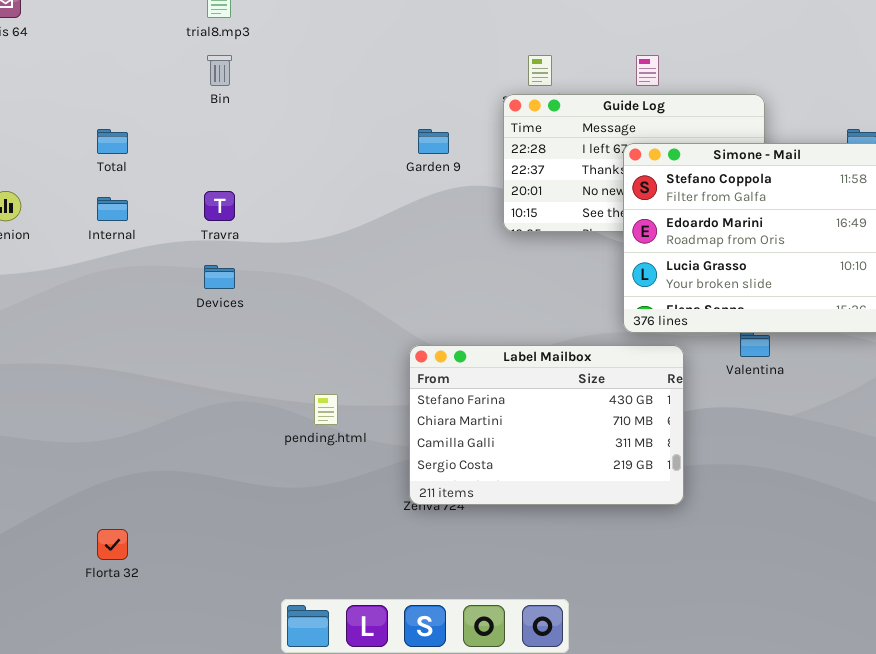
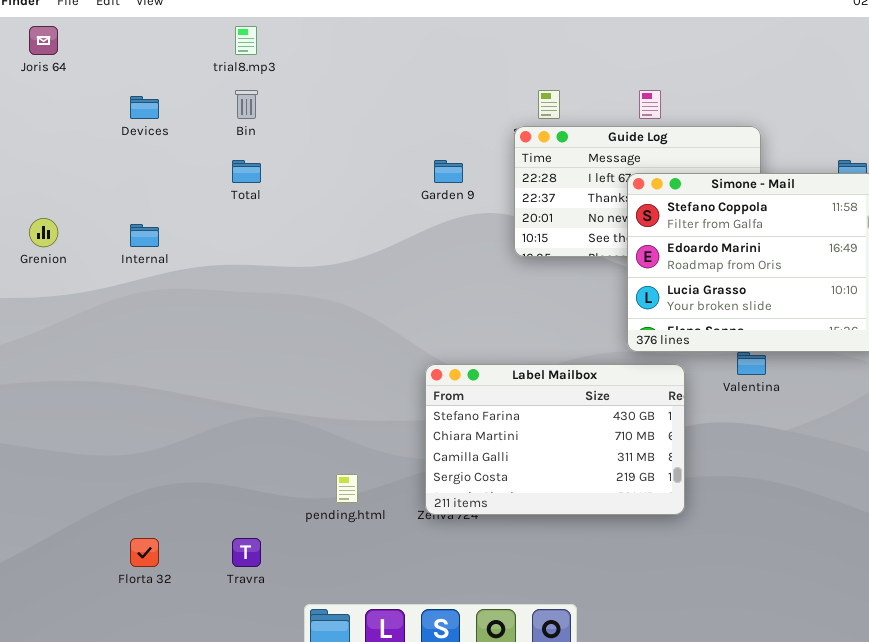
Total: [97,129,128,154] -> [232,160,261,183], moved
Travra: [204,191,235,221] -> [232,538,261,567], moved
Devices: [204,265,235,289] -> [130,96,159,119], moved
pending.html: [314,394,338,425] -> [336,474,358,503], moved

